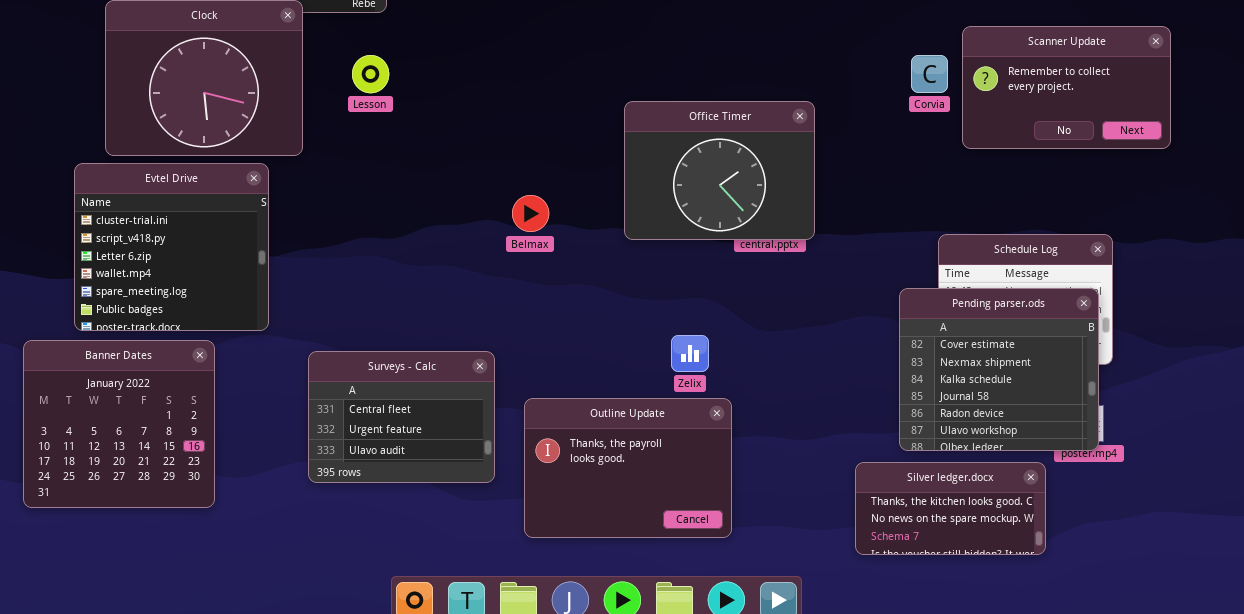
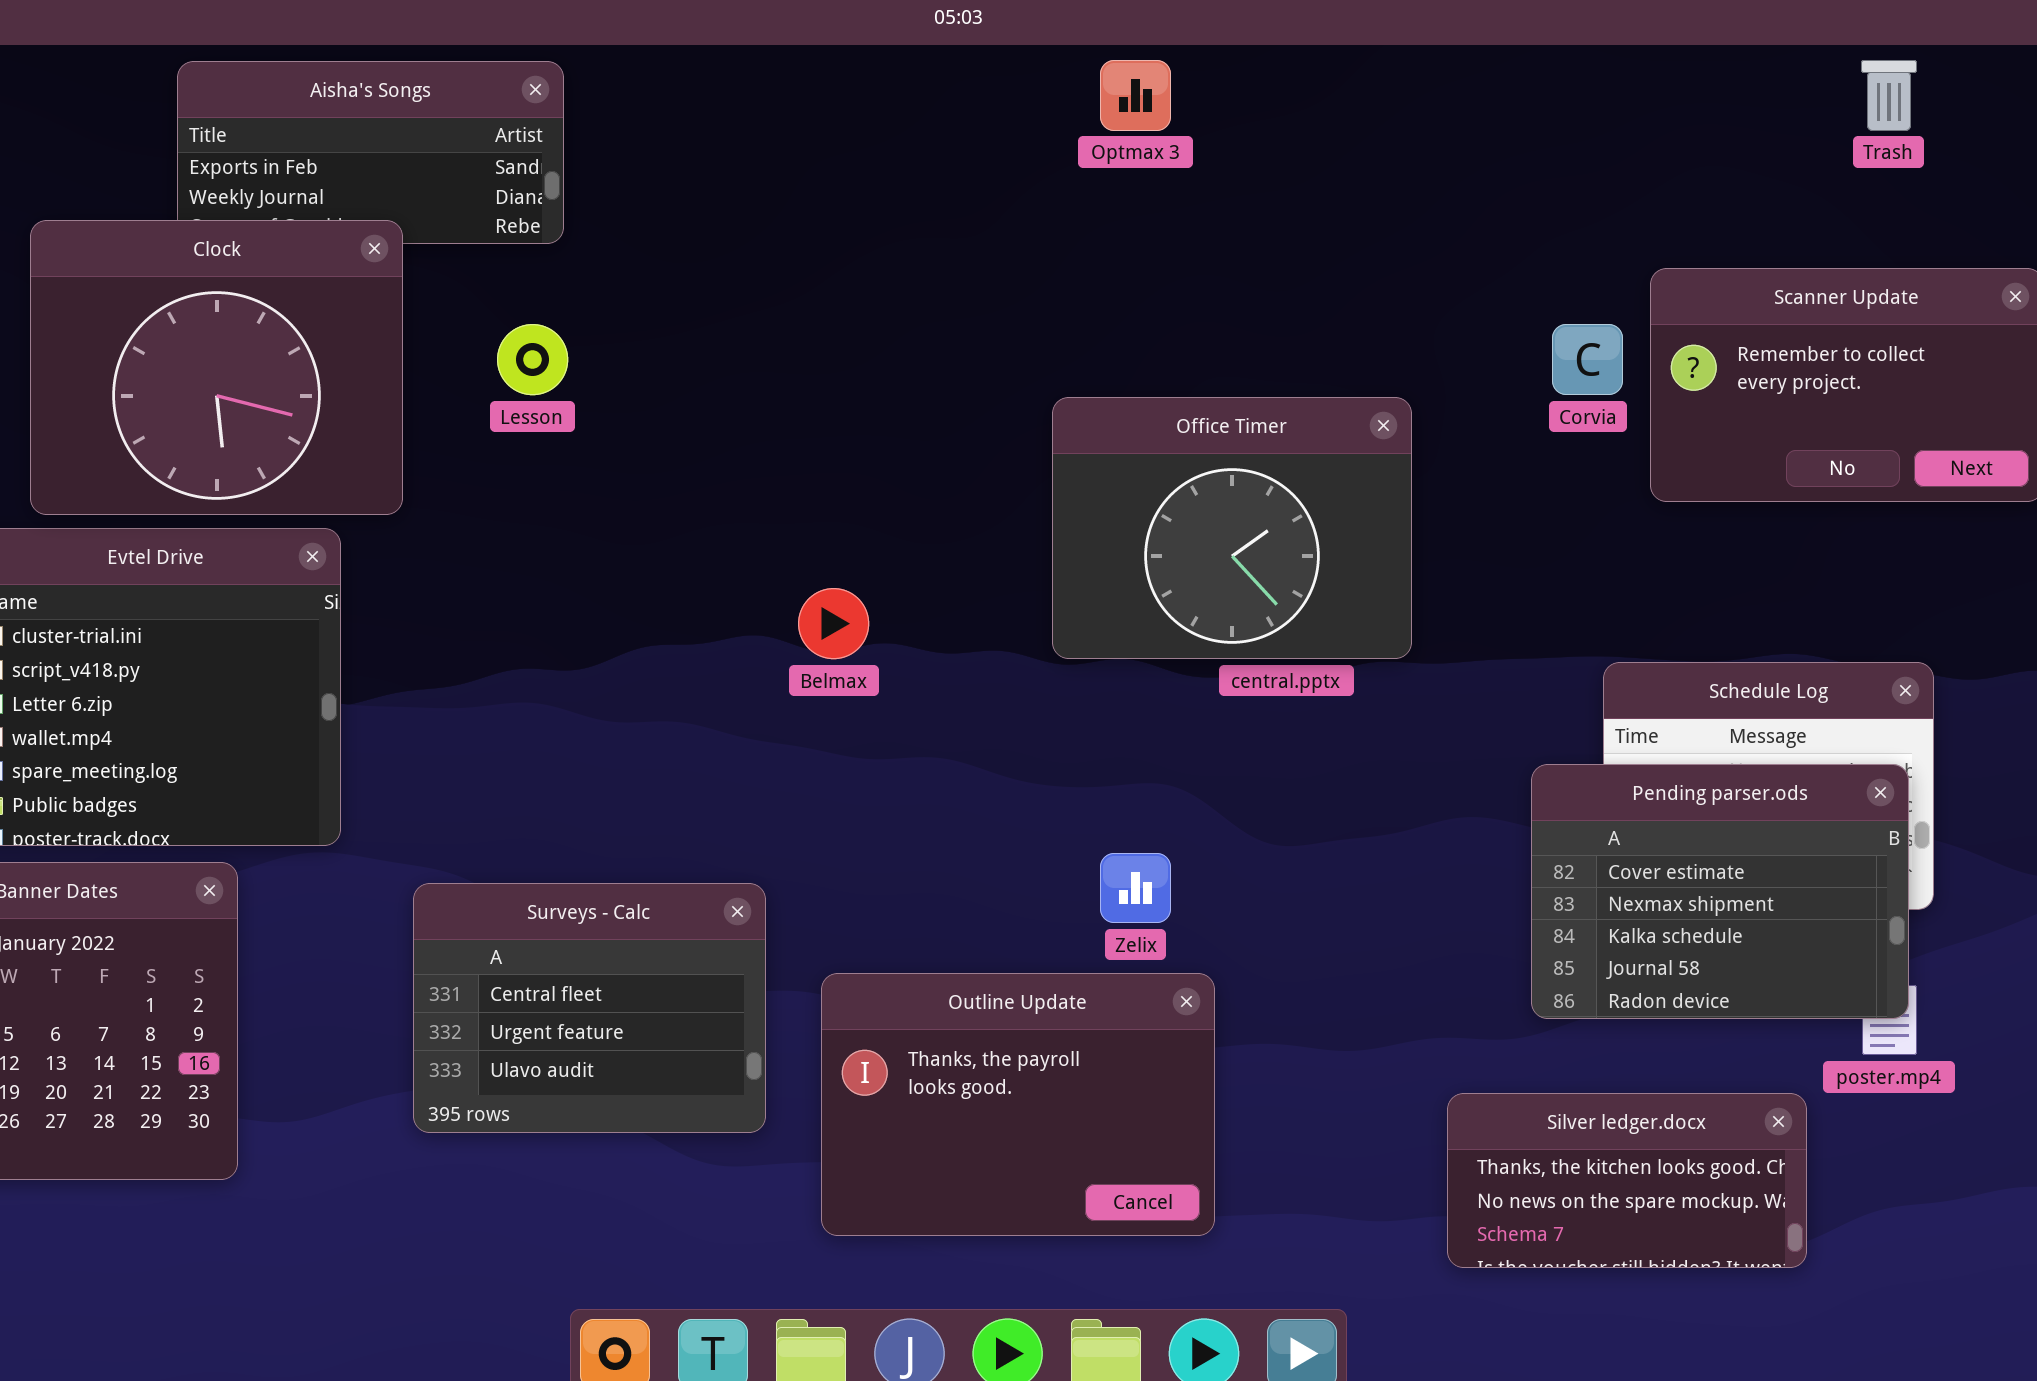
Office Timer: [624,101,815,240] -> [1052,397,1412,659], moved
Pending parser.ods: [899,288,1099,451] -> [1531,764,1909,1019], resized

